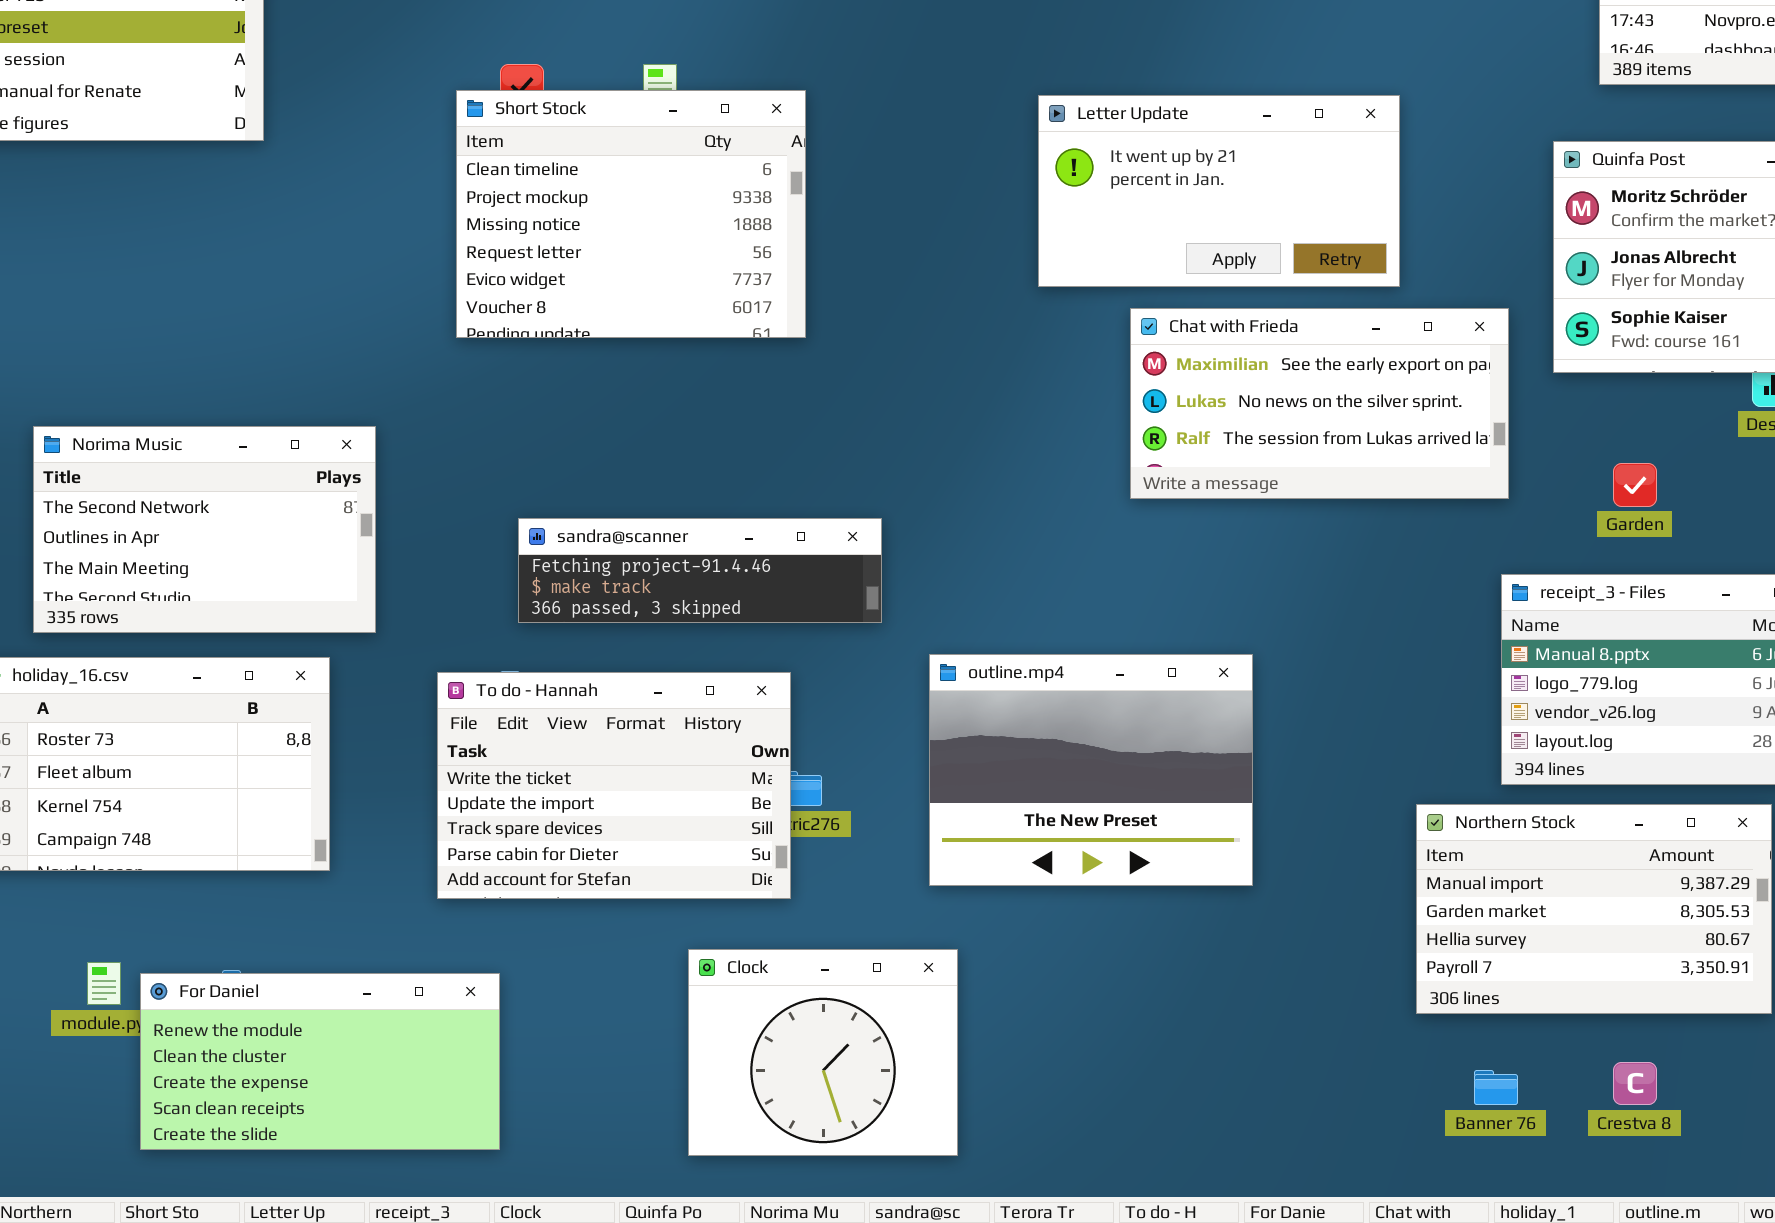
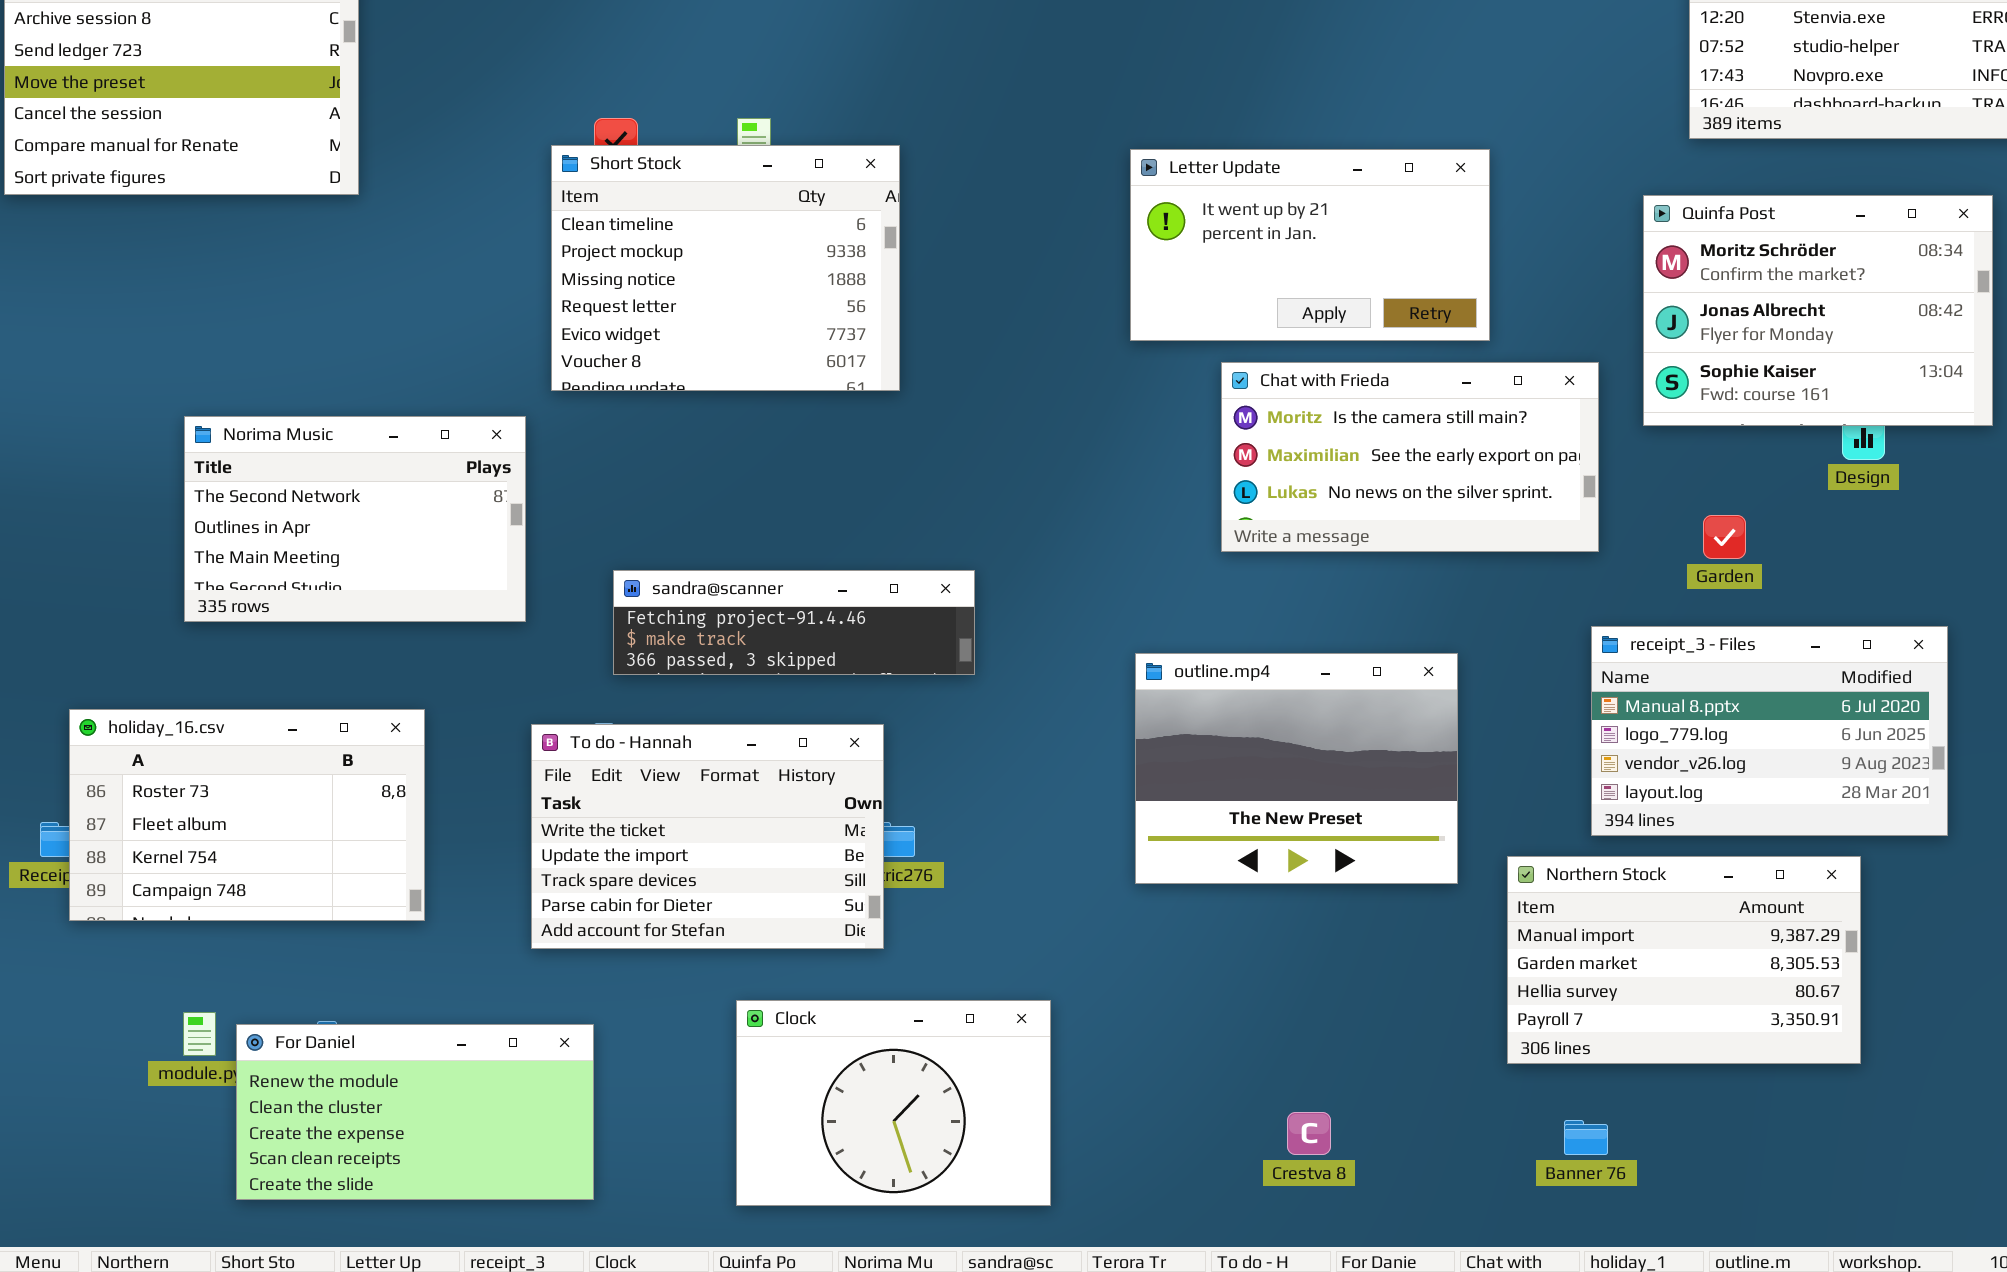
Chat with Frieda: [1130,308,1509,499] -> [1221,362,1599,552], scrolled up 1 row
Norima Music: [33,426,376,633] -> [184,416,526,622], moved
outline.mp4: [929,654,1253,886] -> [1135,653,1458,884], moved
Clock: [688,949,958,1156] -> [736,1000,1051,1206], resized
Crestva 8: [1613,1062,1657,1105] -> [1287,1112,1331,1155], moved

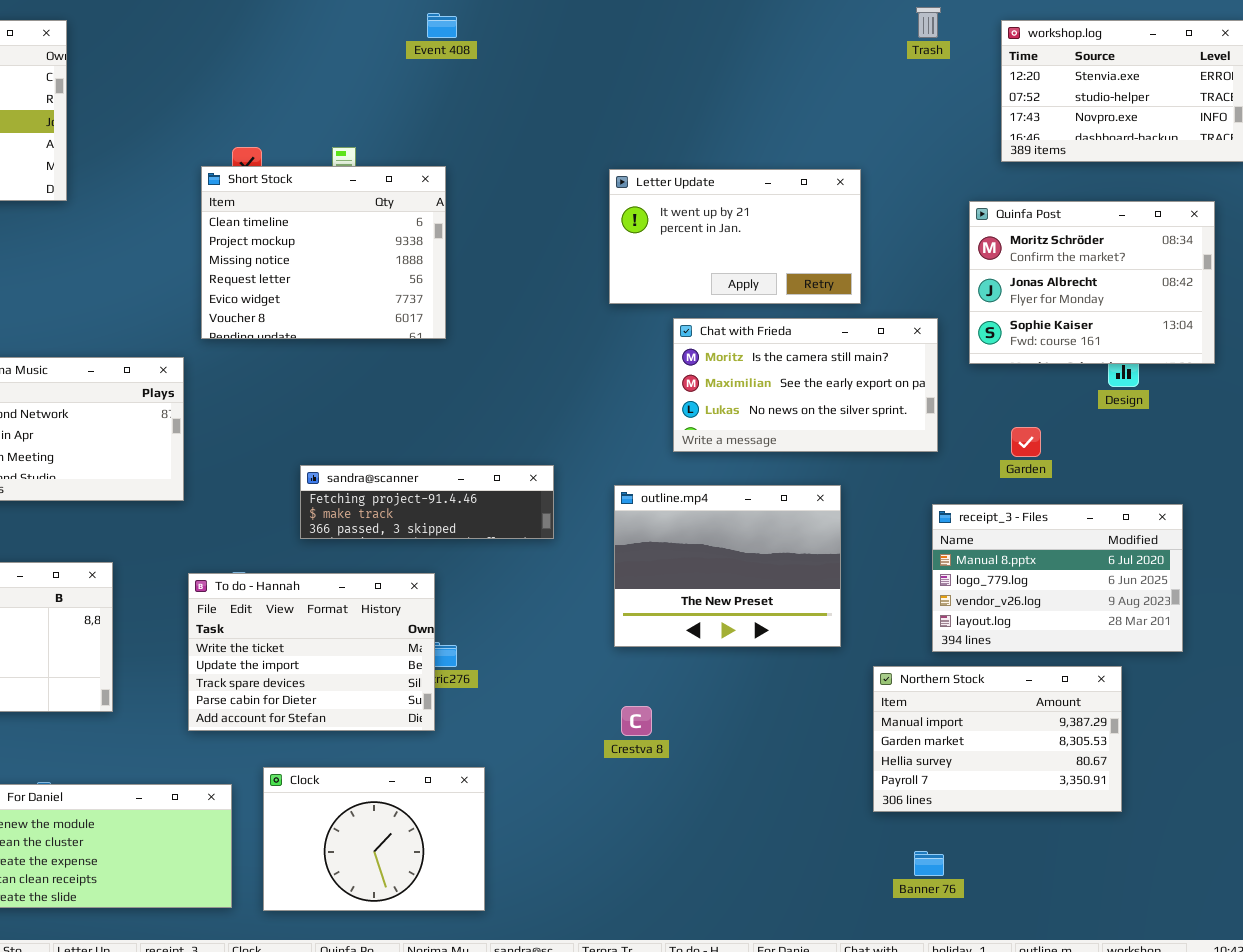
sandra@scanner: [613,570,975,675] -> [300,465,554,539], moved
outline.mp4: [1135,653,1458,884] -> [614,485,841,647], moved
Clock: [736,1000,1051,1206] -> [263,767,485,911], moved
Crestva 8: [1287,1112,1331,1155] -> [621,706,652,736], moved

